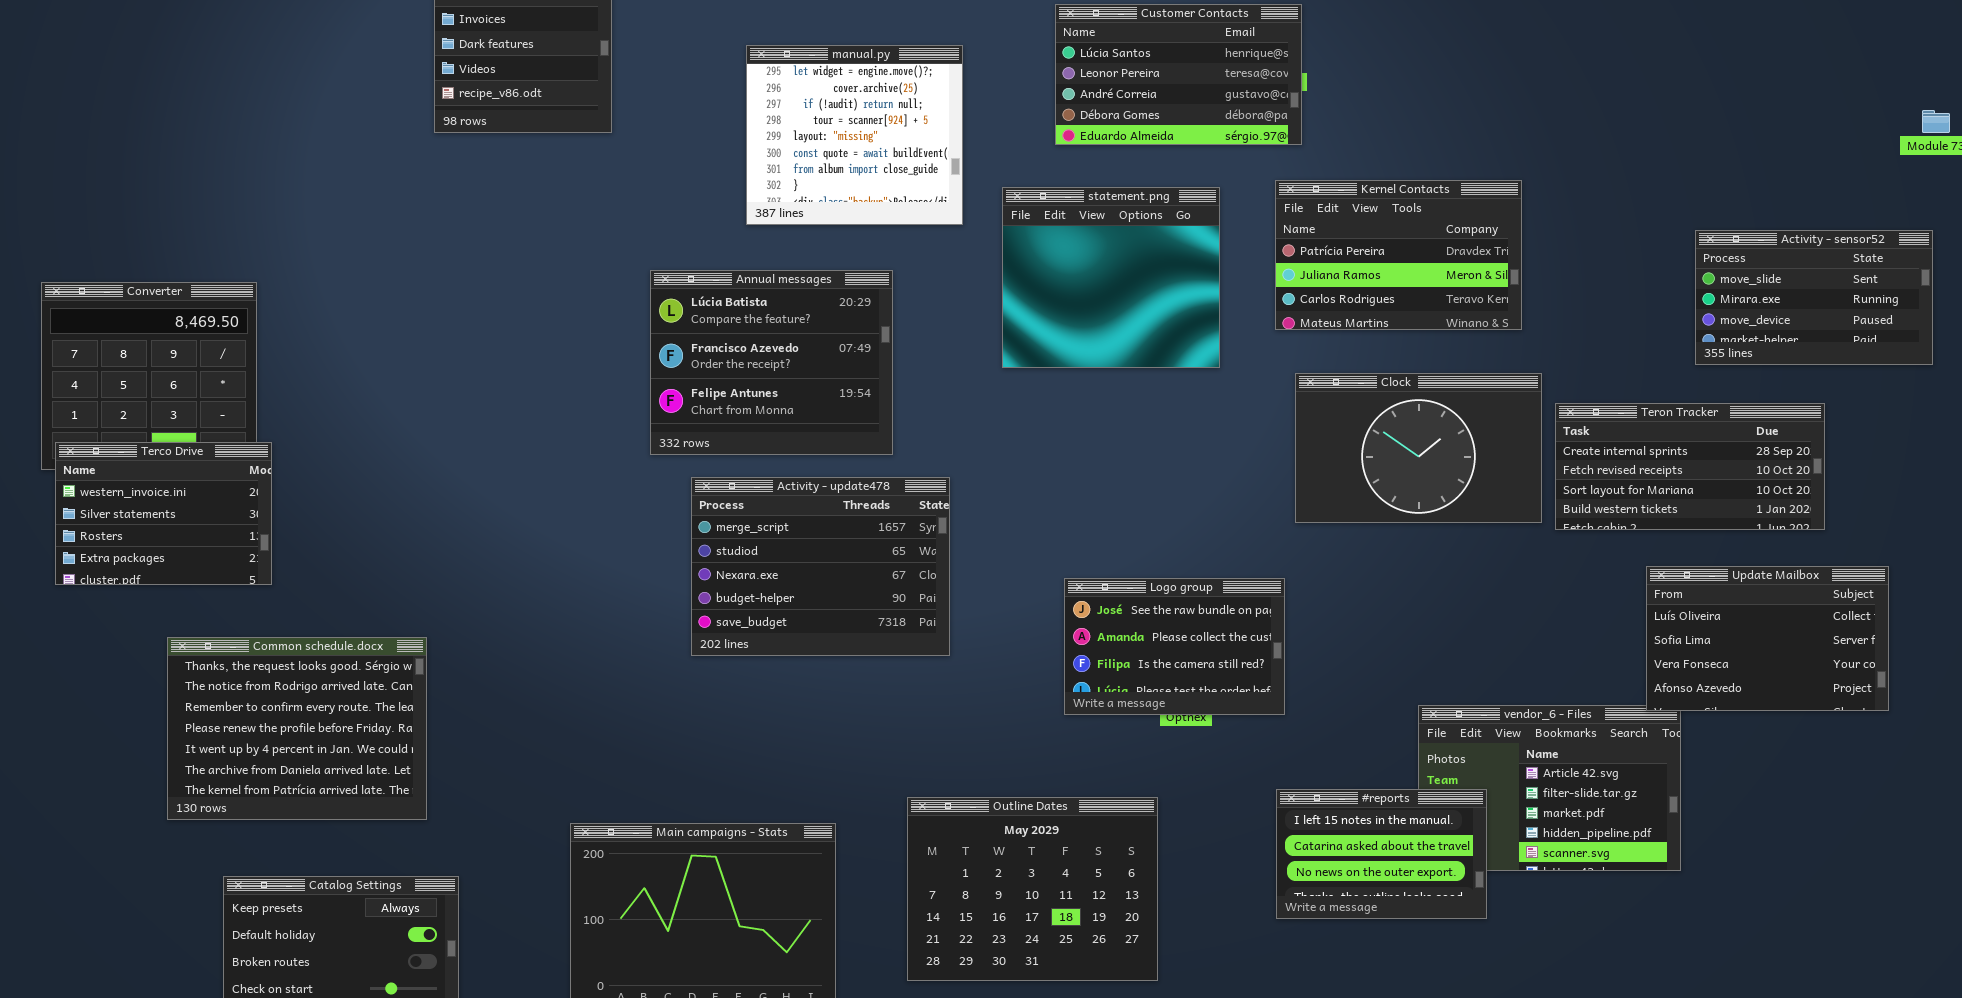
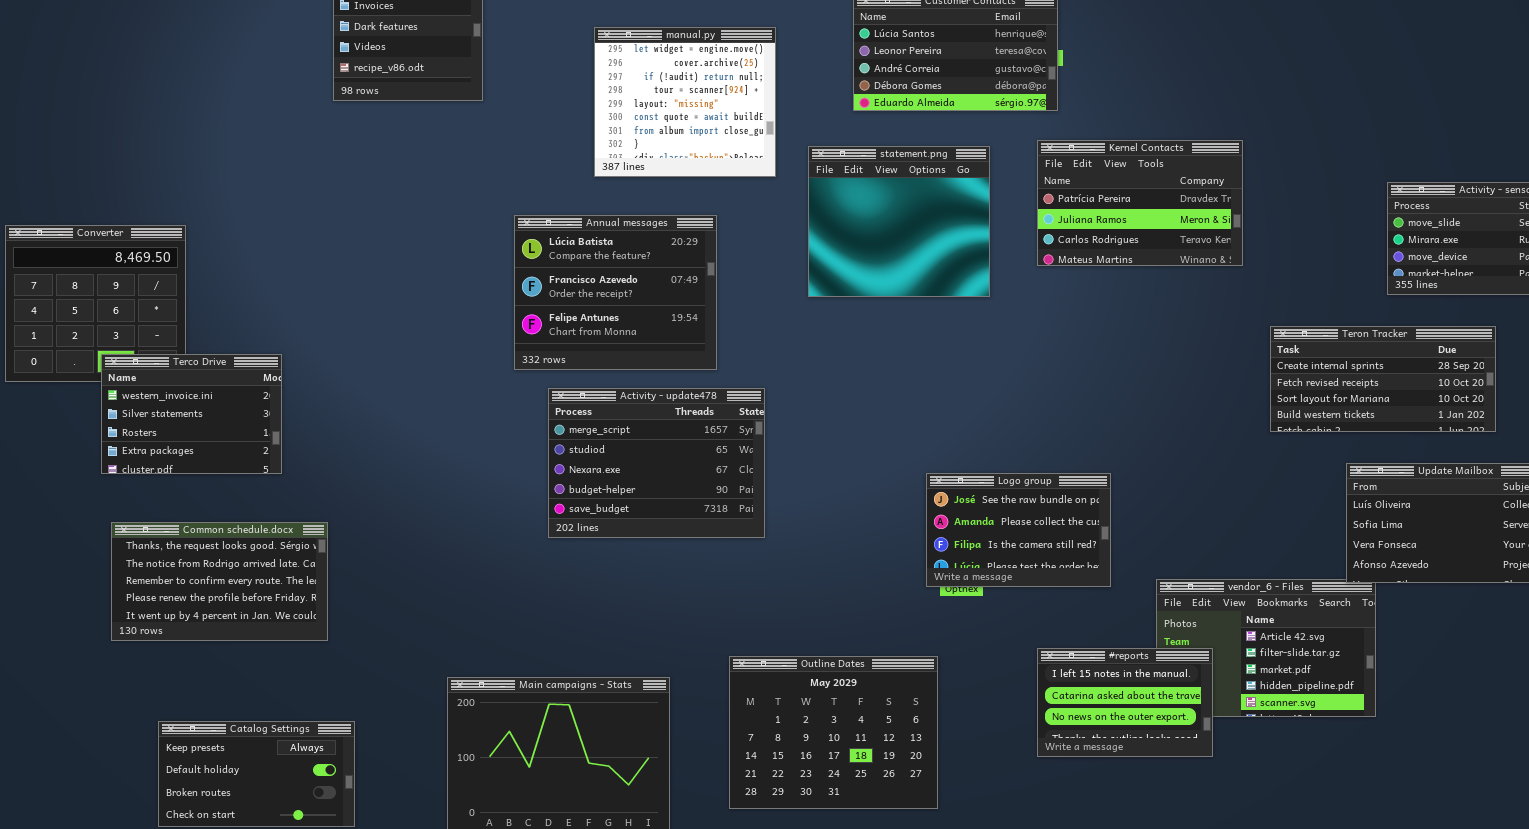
Clock: [1295,373,1542,523] -> none, closed
Terco Drive: [55,442,272,585] -> [101,354,282,474], moved
Logo group: [1064,578,1285,715] -> [926,473,1111,587], moved
Common schedule.docx: [167,637,427,820] -> [111,522,328,641], resized

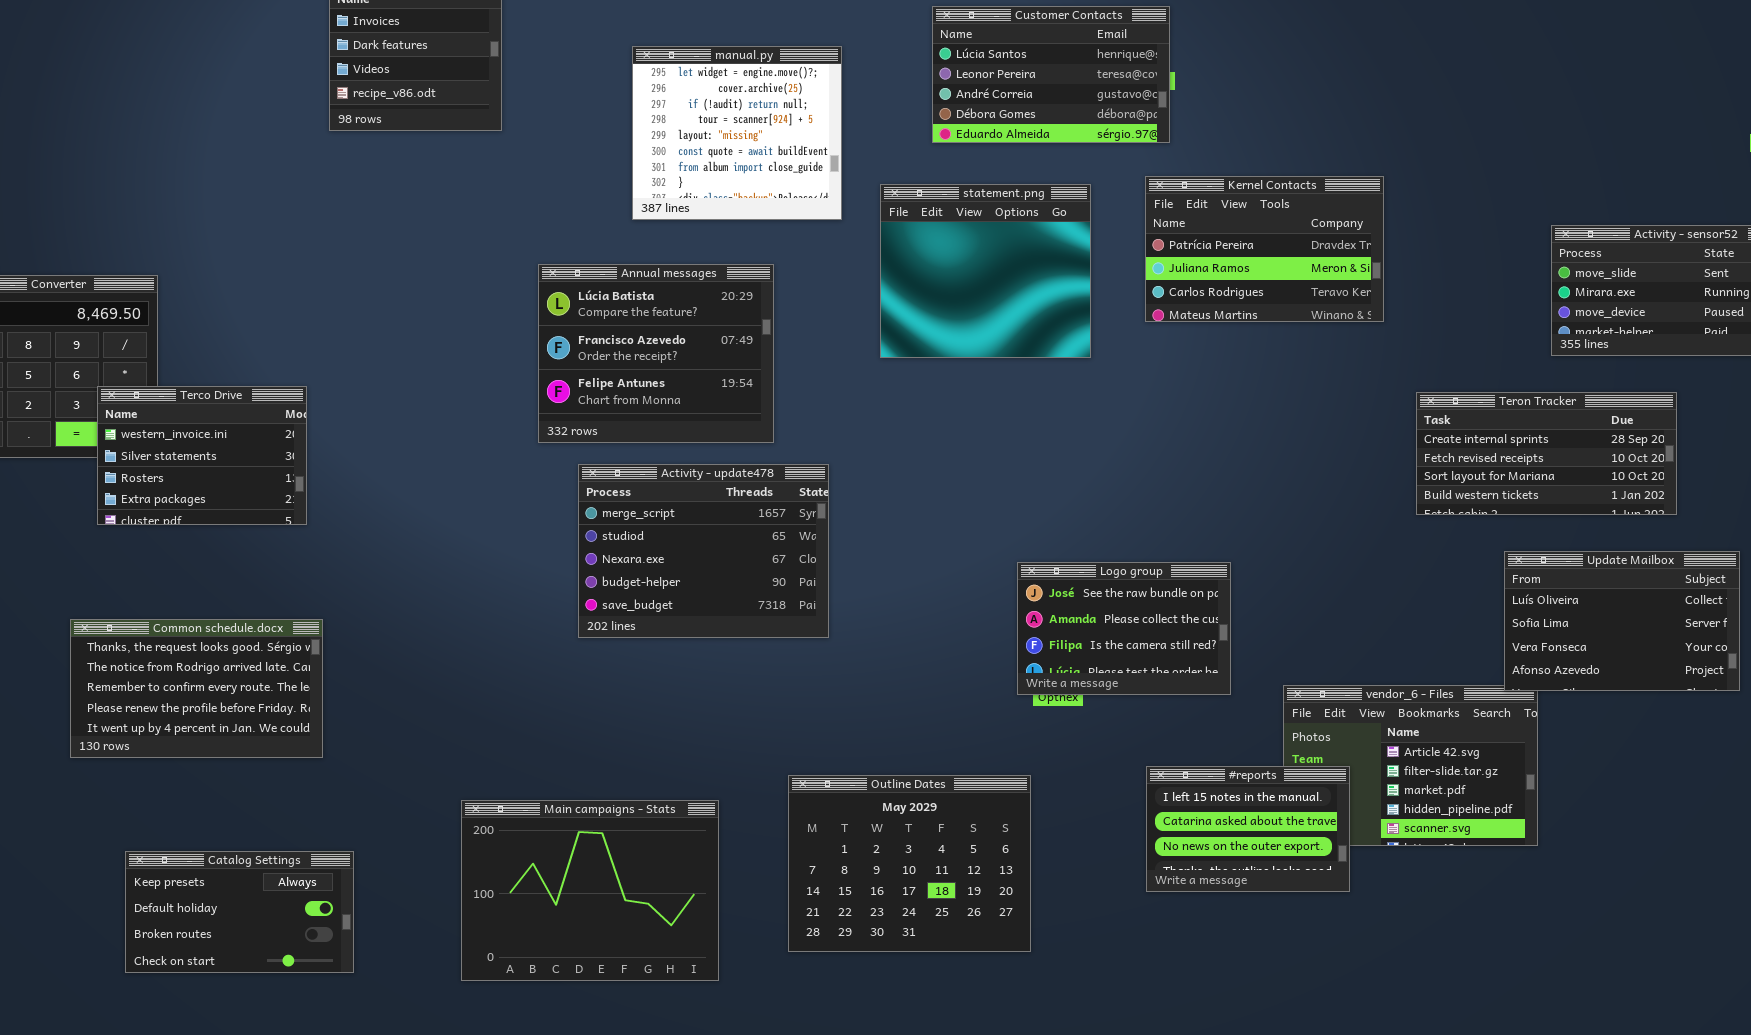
Terco Drive: [101,354,282,474] -> [97,386,307,525], moved

